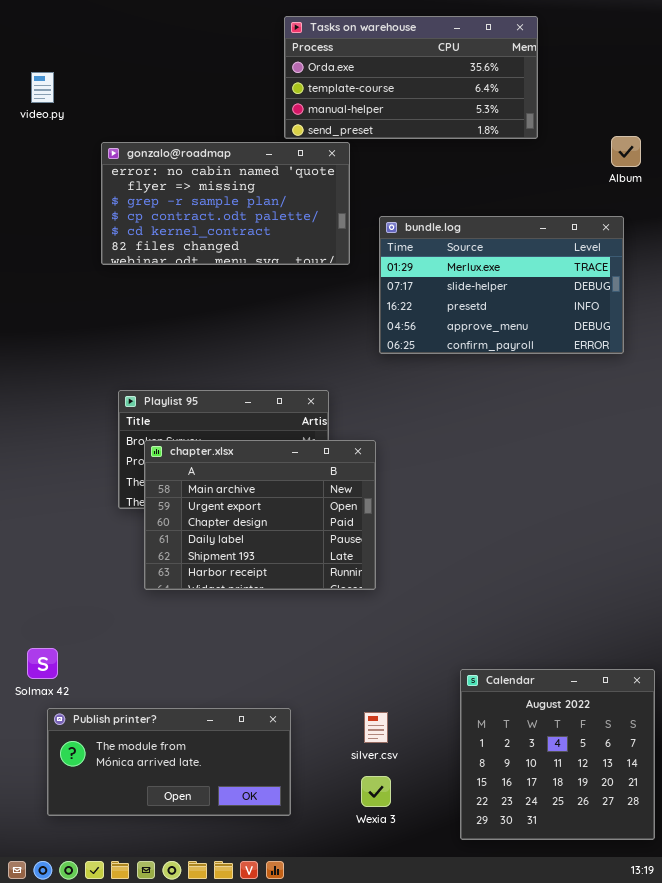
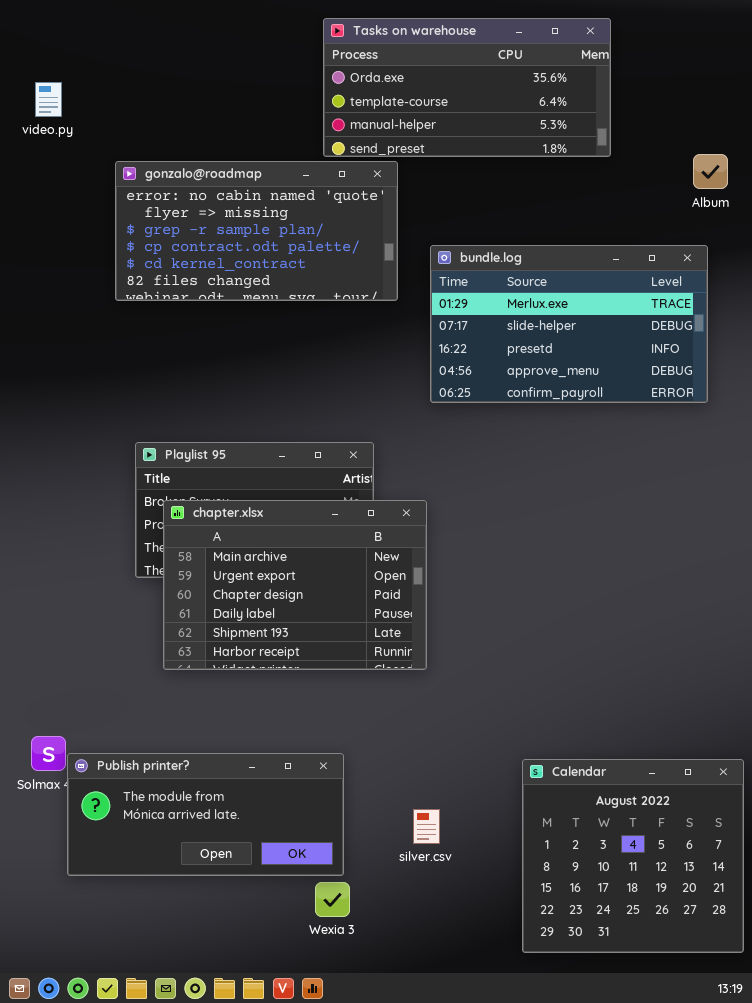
Publish printer?: [47,708,291,816] -> [67,753,344,876], moved
Wexia 3: [361,776,391,807] -> [315,882,350,917], moved

